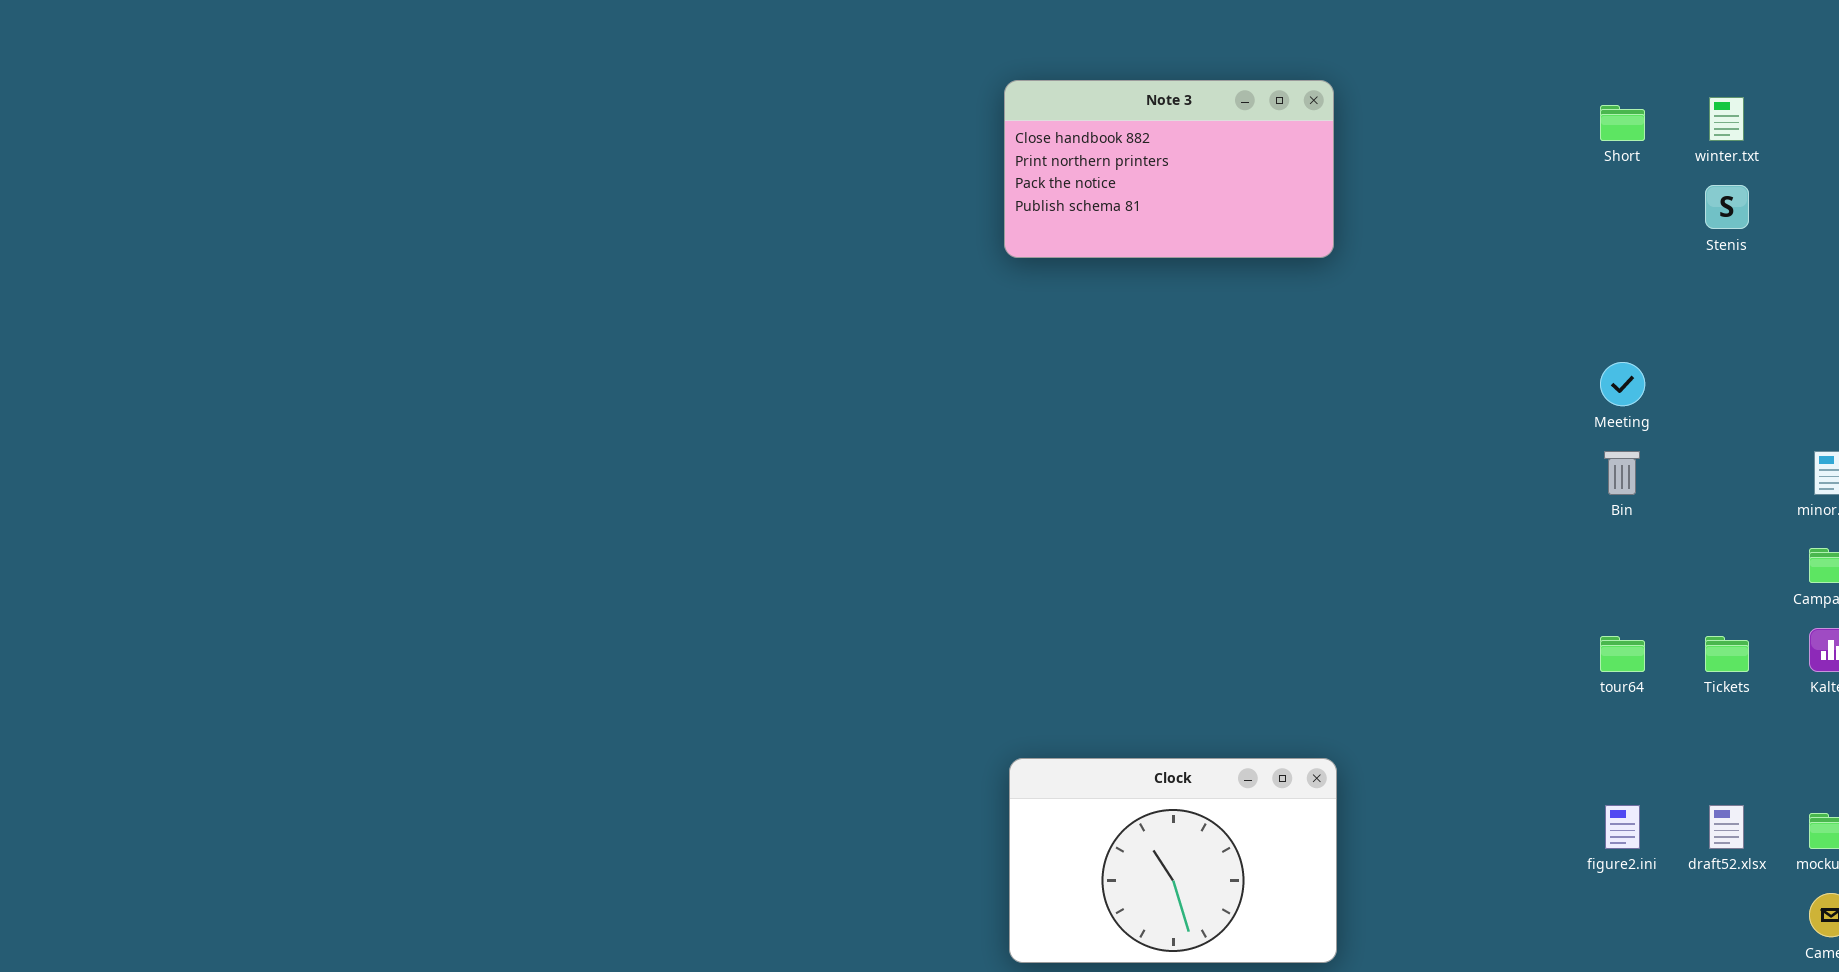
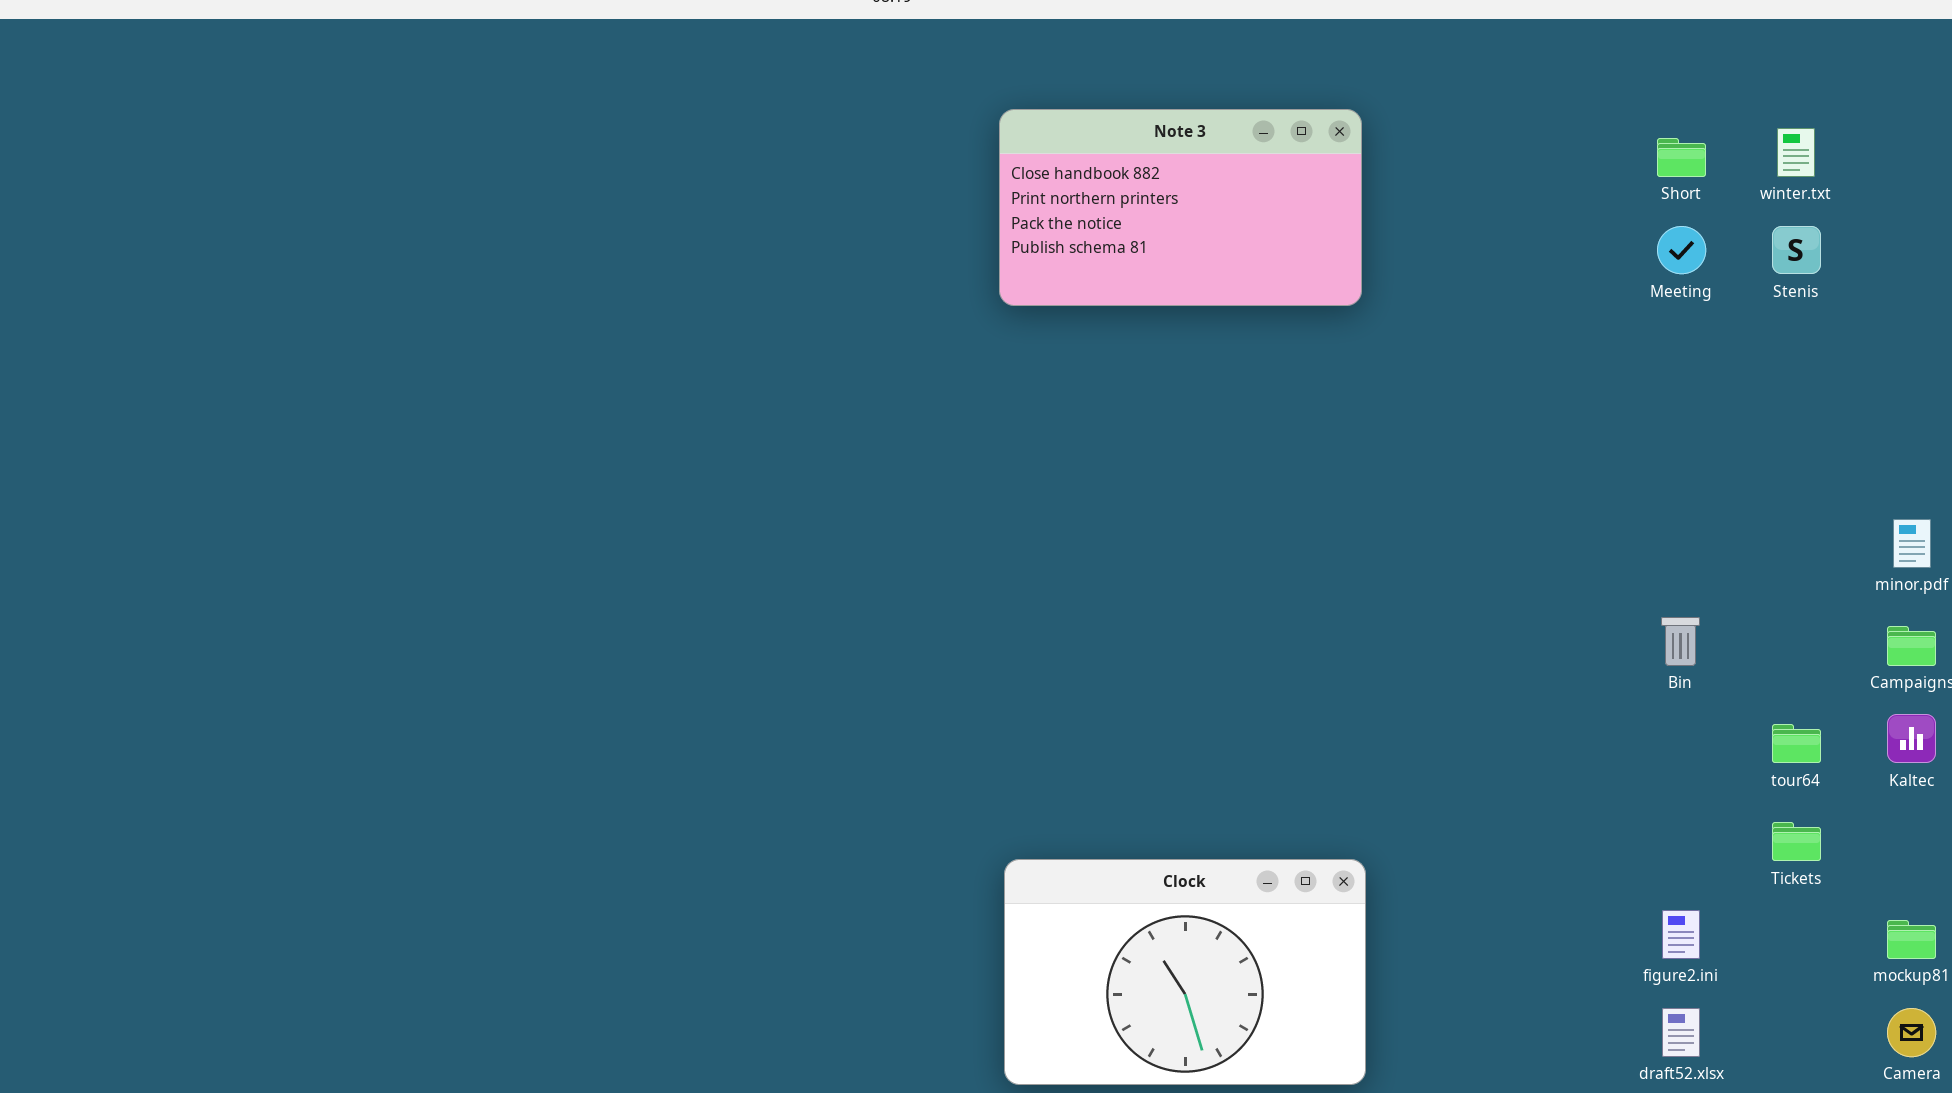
Meeting: [1600,362,1645,406] -> [1657,226,1706,274], moved
Bin: [1604,451,1640,495] -> [1661,617,1700,666], moved
tour64: [1600,636,1645,672] -> [1772,724,1821,763], moved
Tickets: [1705,636,1749,672] -> [1772,822,1821,861], moved
draft52.xlsx: [1709,805,1744,849] -> [1662,1008,1700,1057], moved

